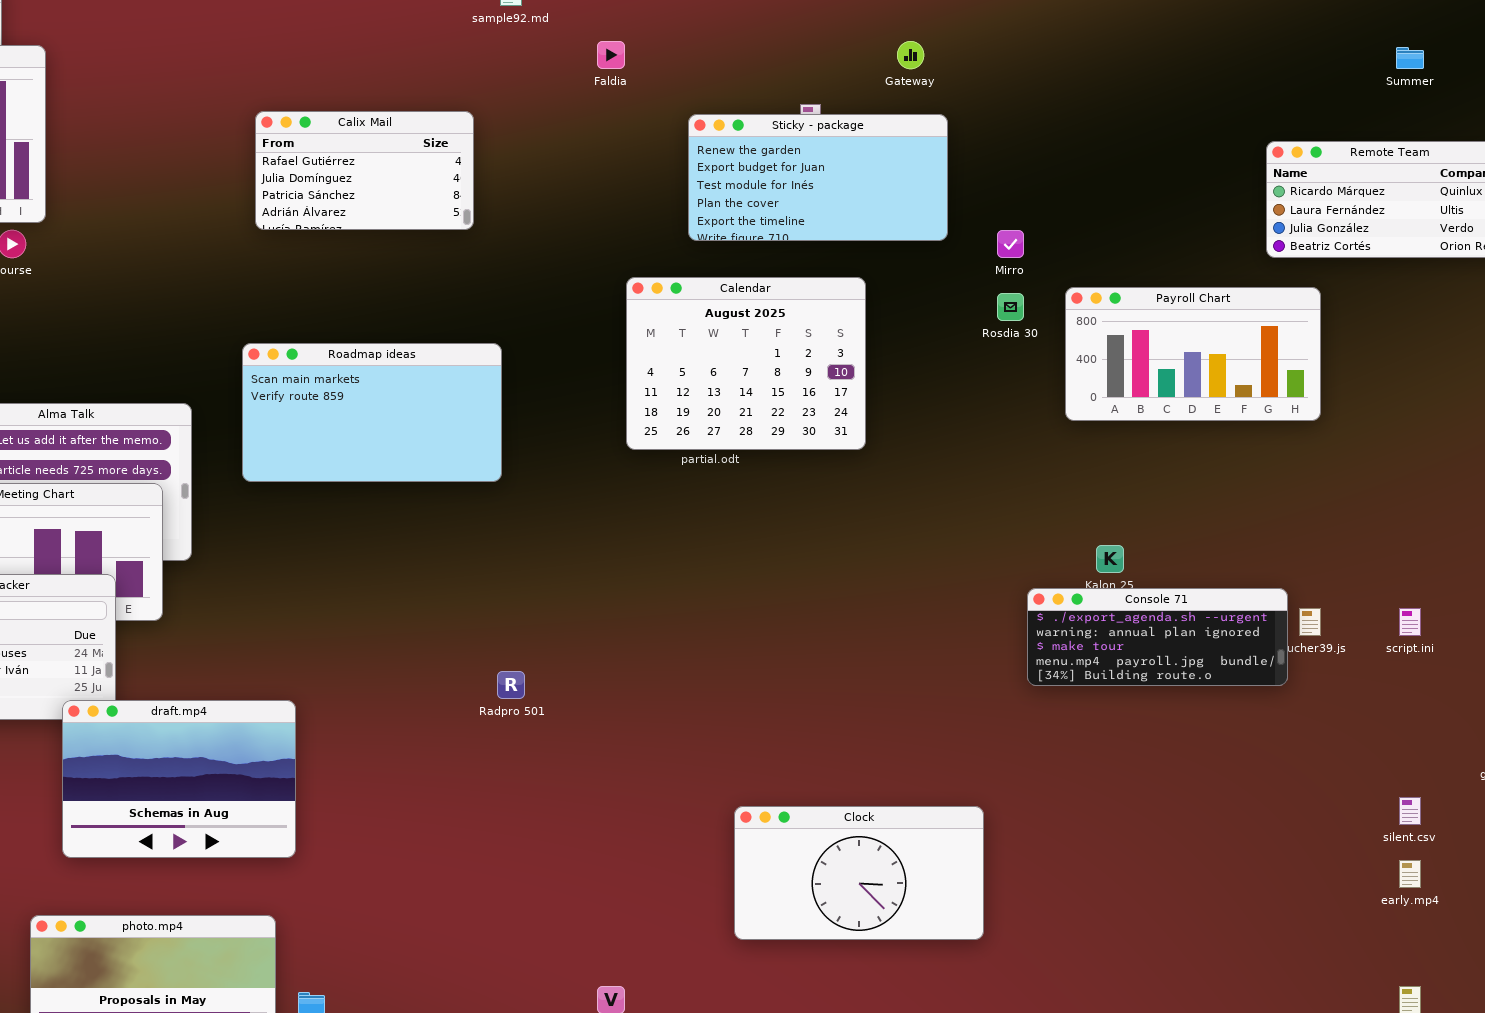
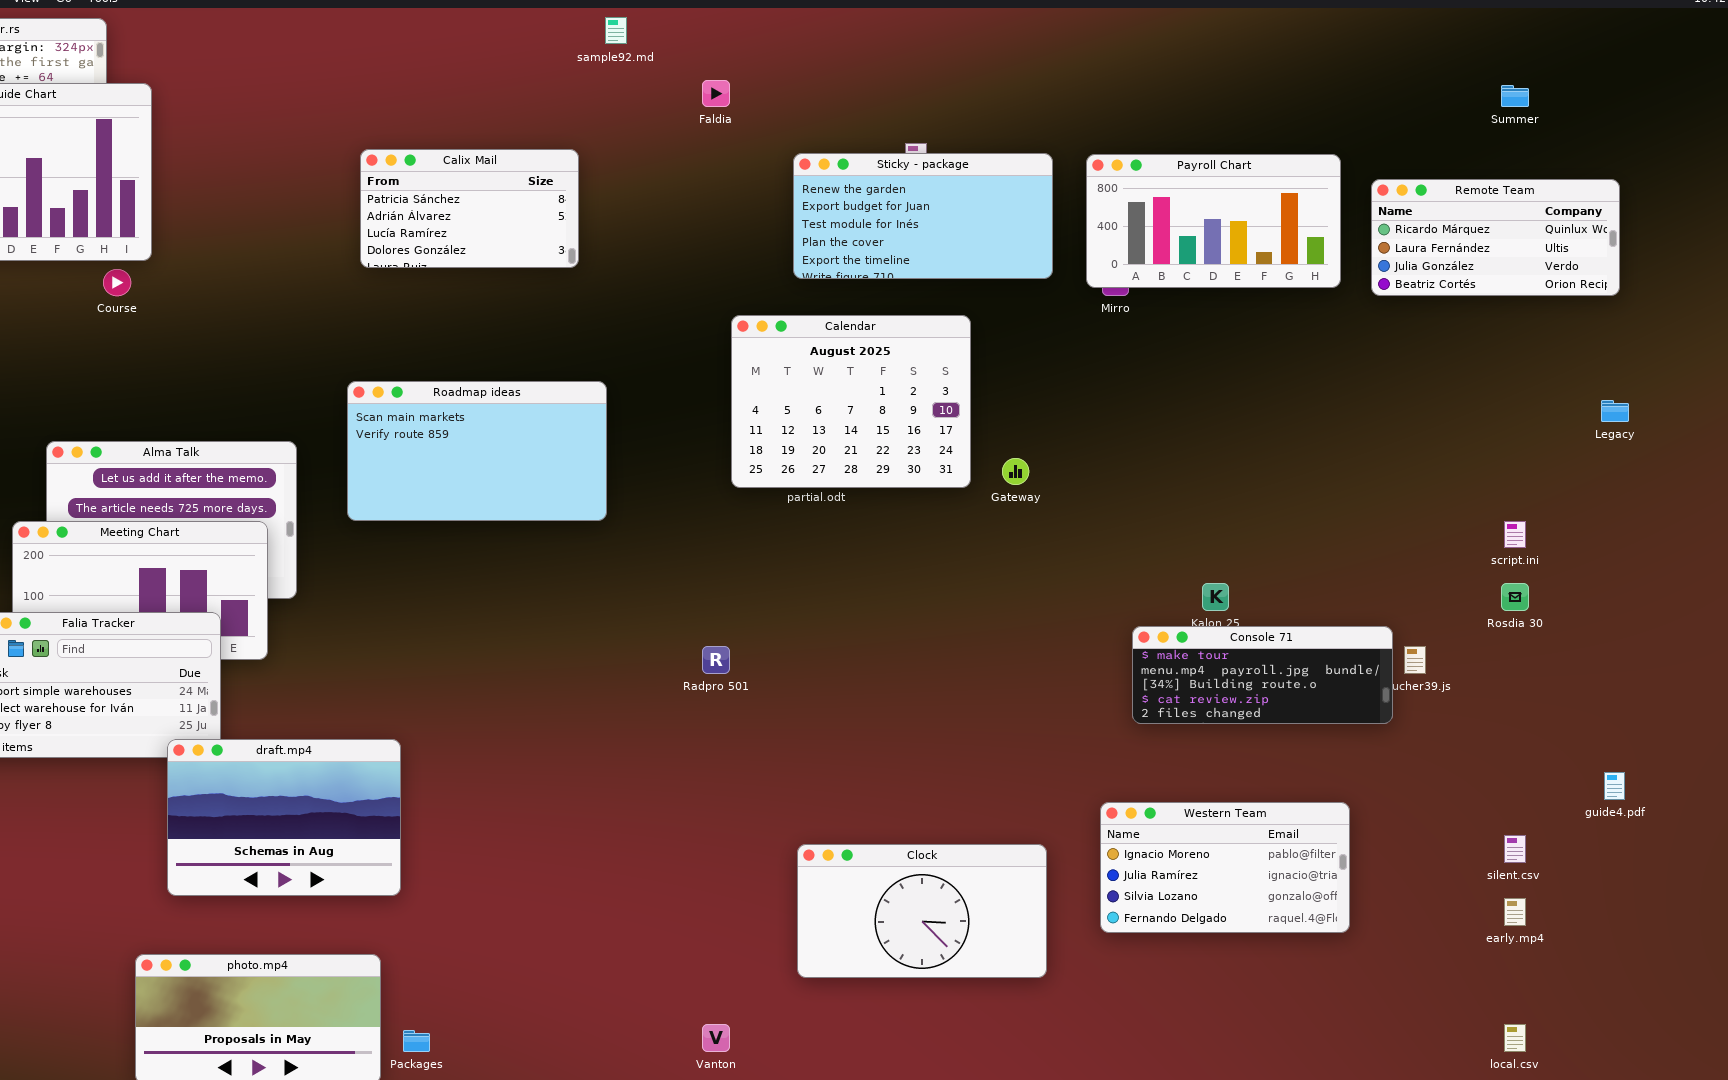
Gateway: [897,41,924,69] -> [1002,458,1029,485], moved
Calix Mail: [255,111,474,230] -> [360,149,579,268], scrolled down 2 rows
Payroll Chart: [1065,287,1321,421] -> [1086,154,1341,288], moved
Rosdia 30: [997,293,1024,321] -> [1501,583,1529,611], moved
Console 71: [1027,588,1288,686] -> [1132,626,1393,724], scrolled down 2 rows
script.ini: [1399,608,1421,636] -> [1504,521,1526,548], moved
Radpro 501: [497,671,525,699] -> [702,646,730,674], moved
Western Team: none -> [1100,802,1350,933], opened
Clock: [734,806,984,940] -> [797,844,1047,978], moved

